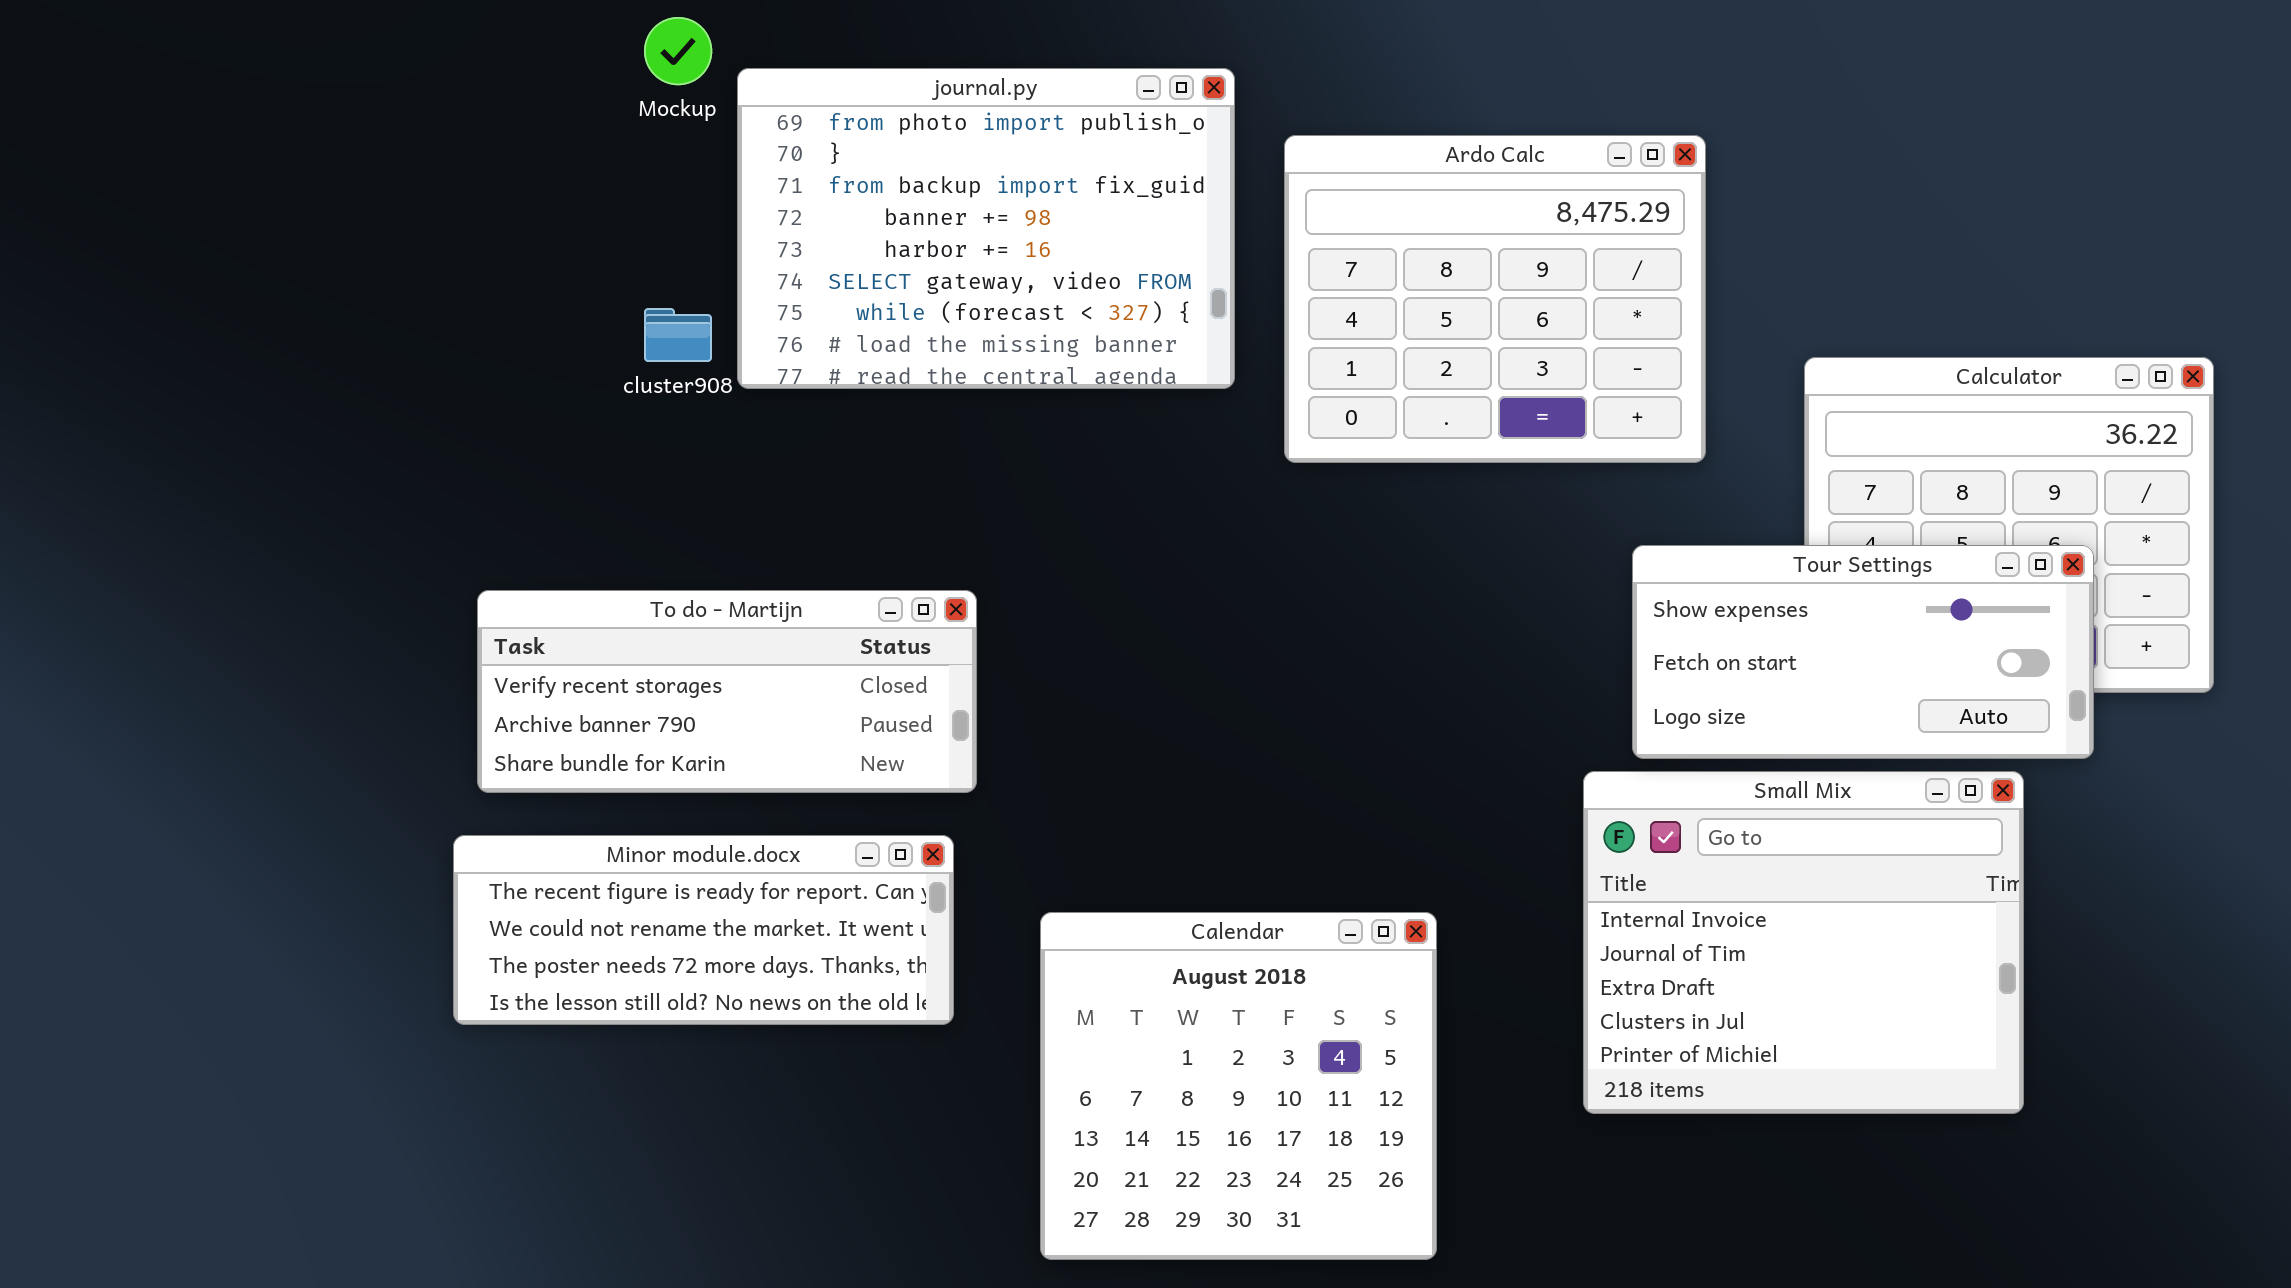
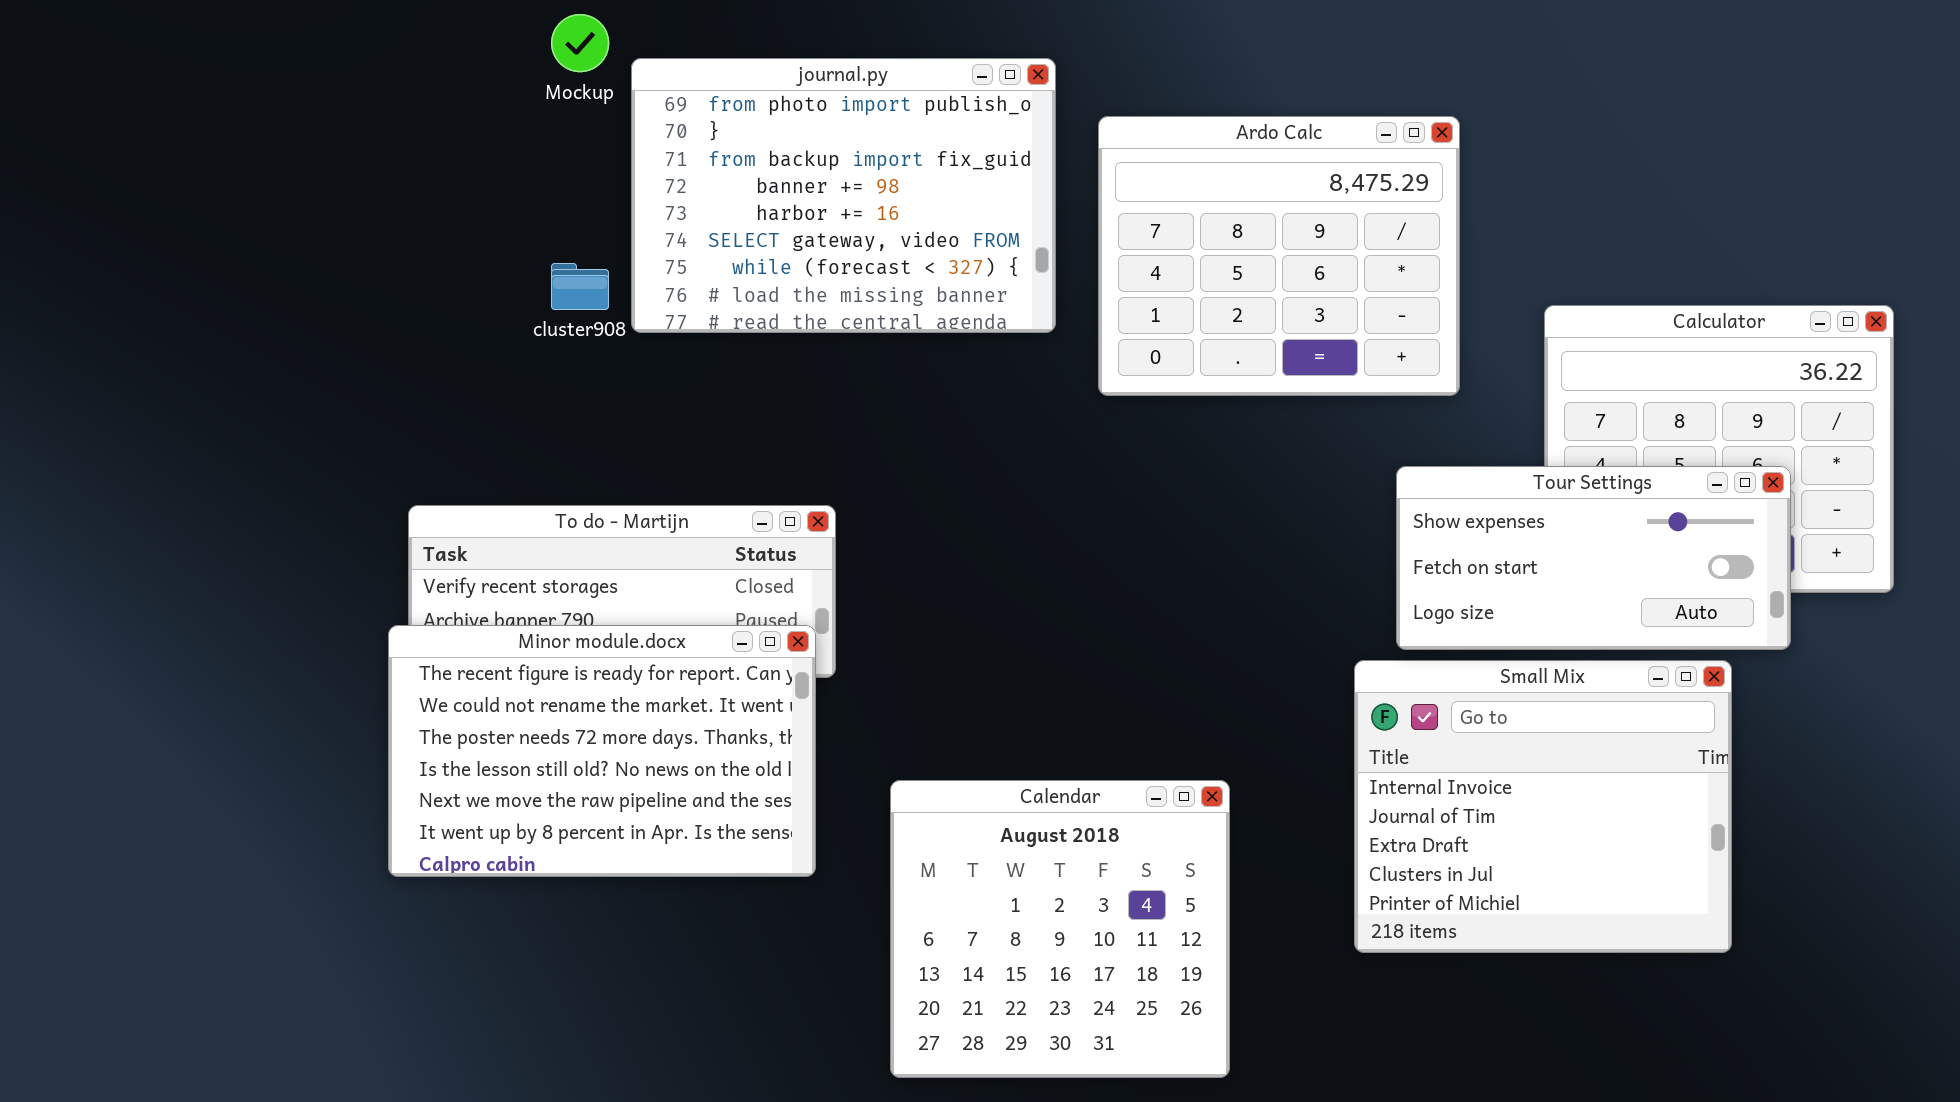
Minor module.docx: [453,835,954,1025] -> [388,625,816,877], resized

